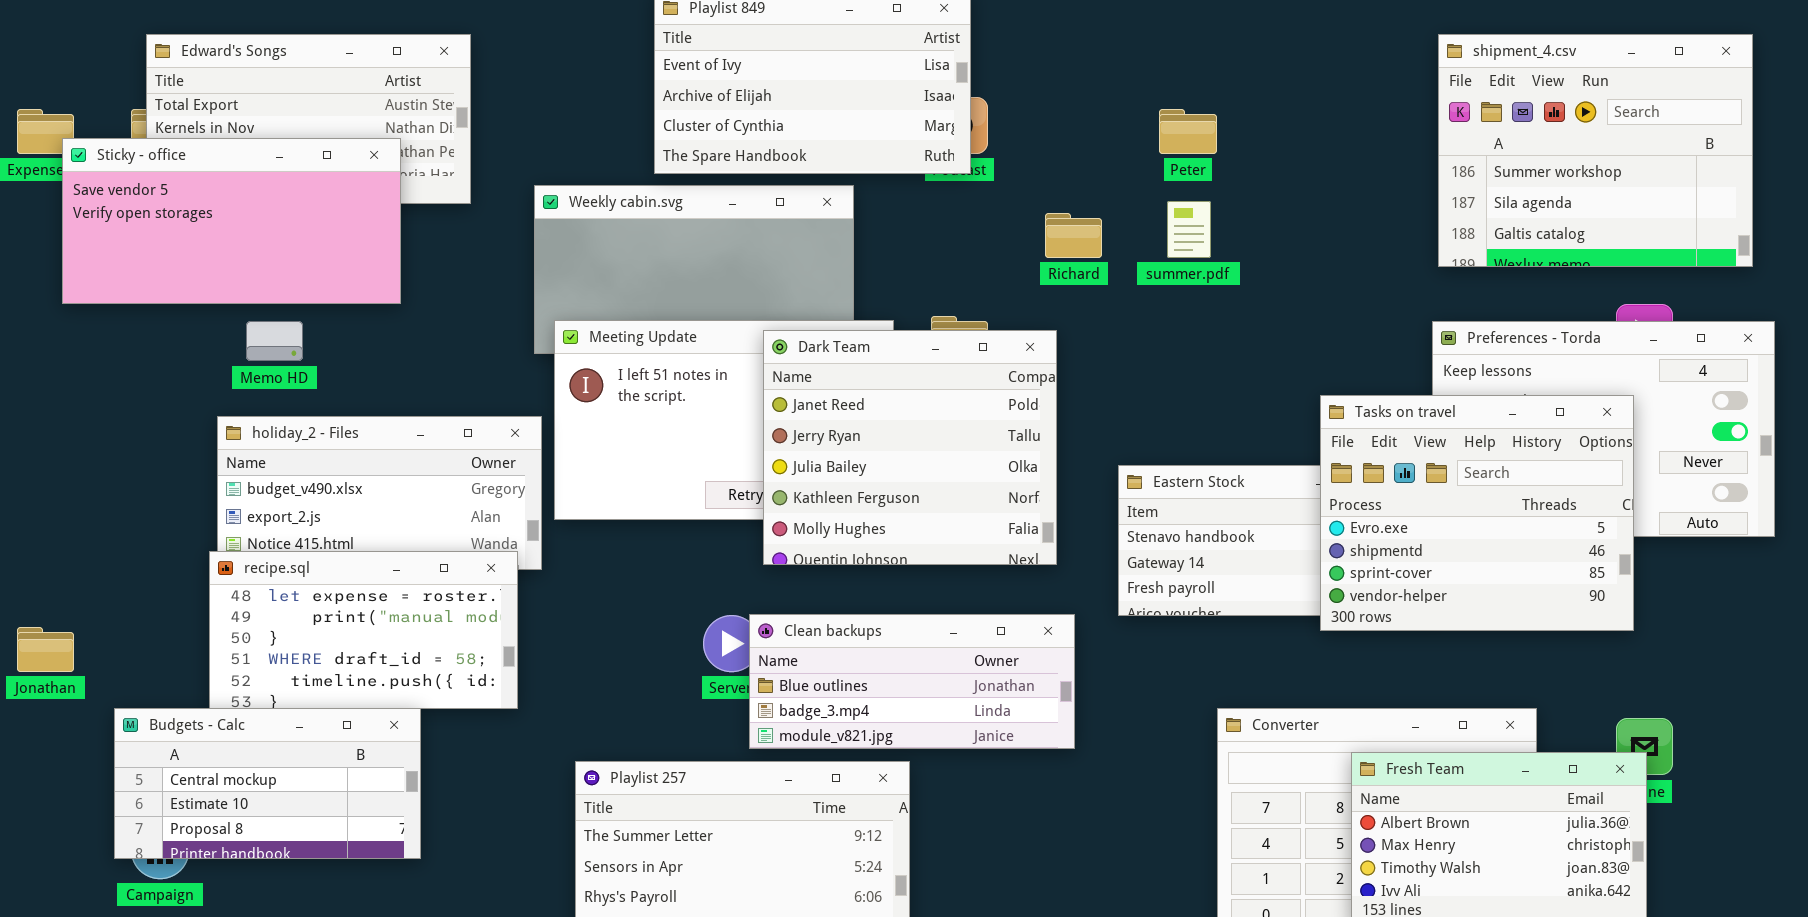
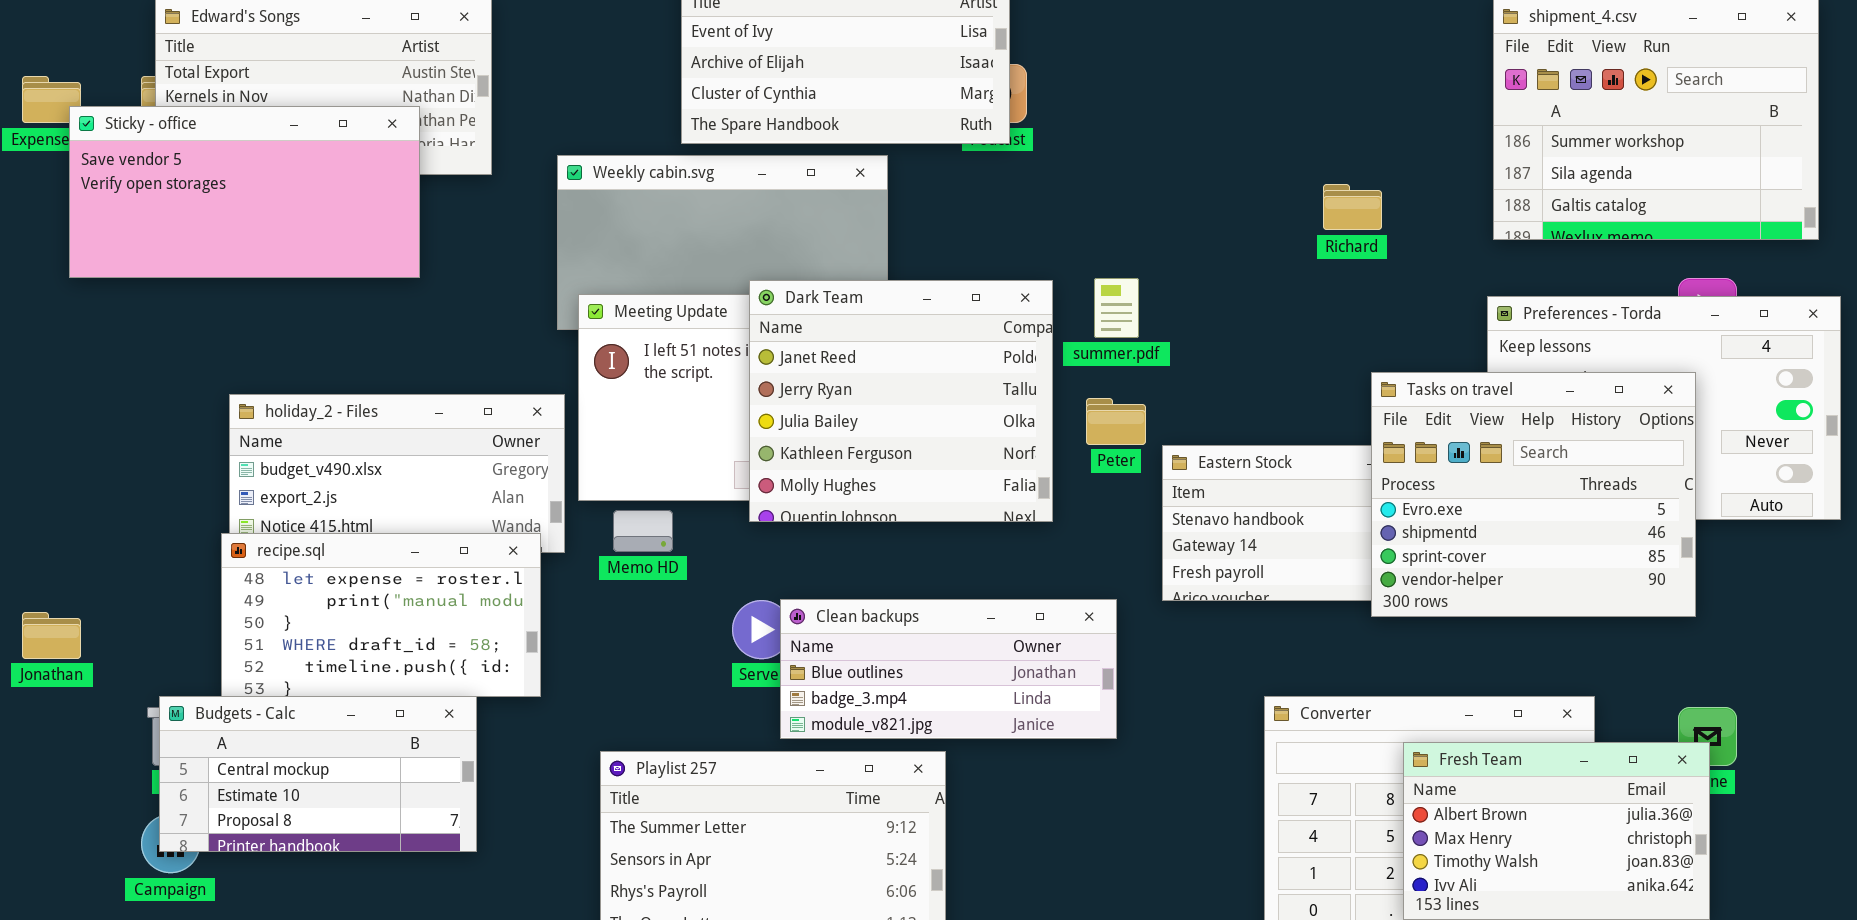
Peter: [1159,109,1217,154] -> [1086,398,1146,445], moved
summer.pdf: [1167,201,1211,258] -> [1094,278,1139,338], moved
Richard: [1045,213,1102,258] -> [1323,184,1382,230], moved
Memo HD: [246,321,303,361] -> [613,510,673,552], moved
Dark Team: [763,330,1057,565] -> [749,280,1053,522], moved
Budgets - Calc: [114,708,421,859] -> [159,696,477,852], moved

